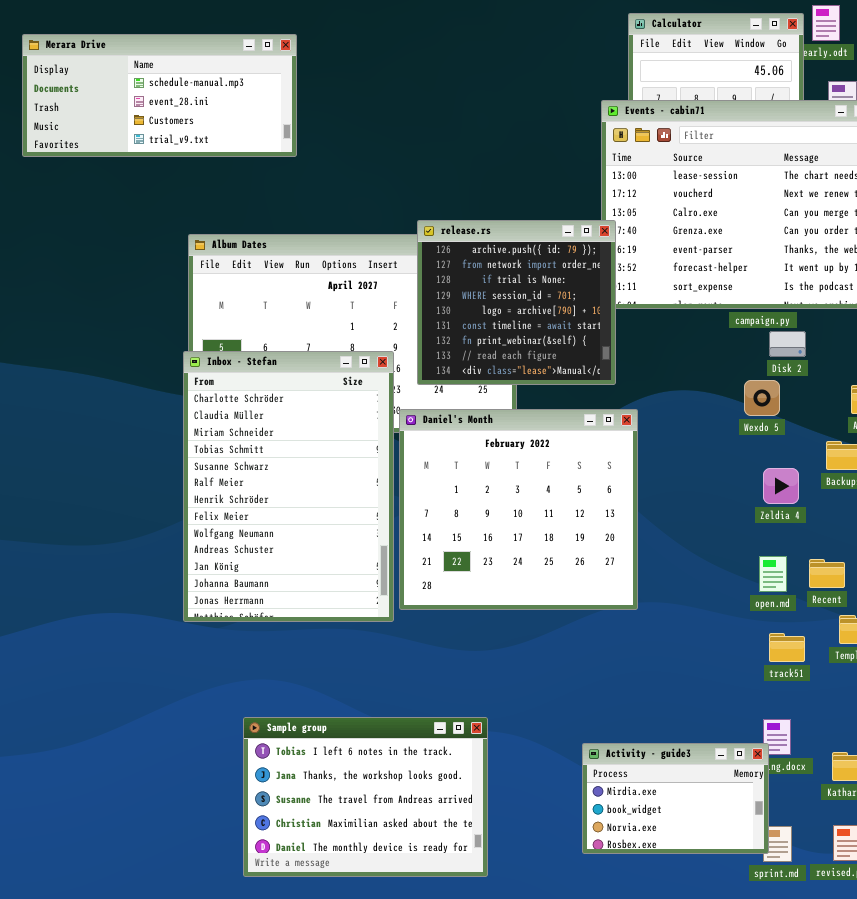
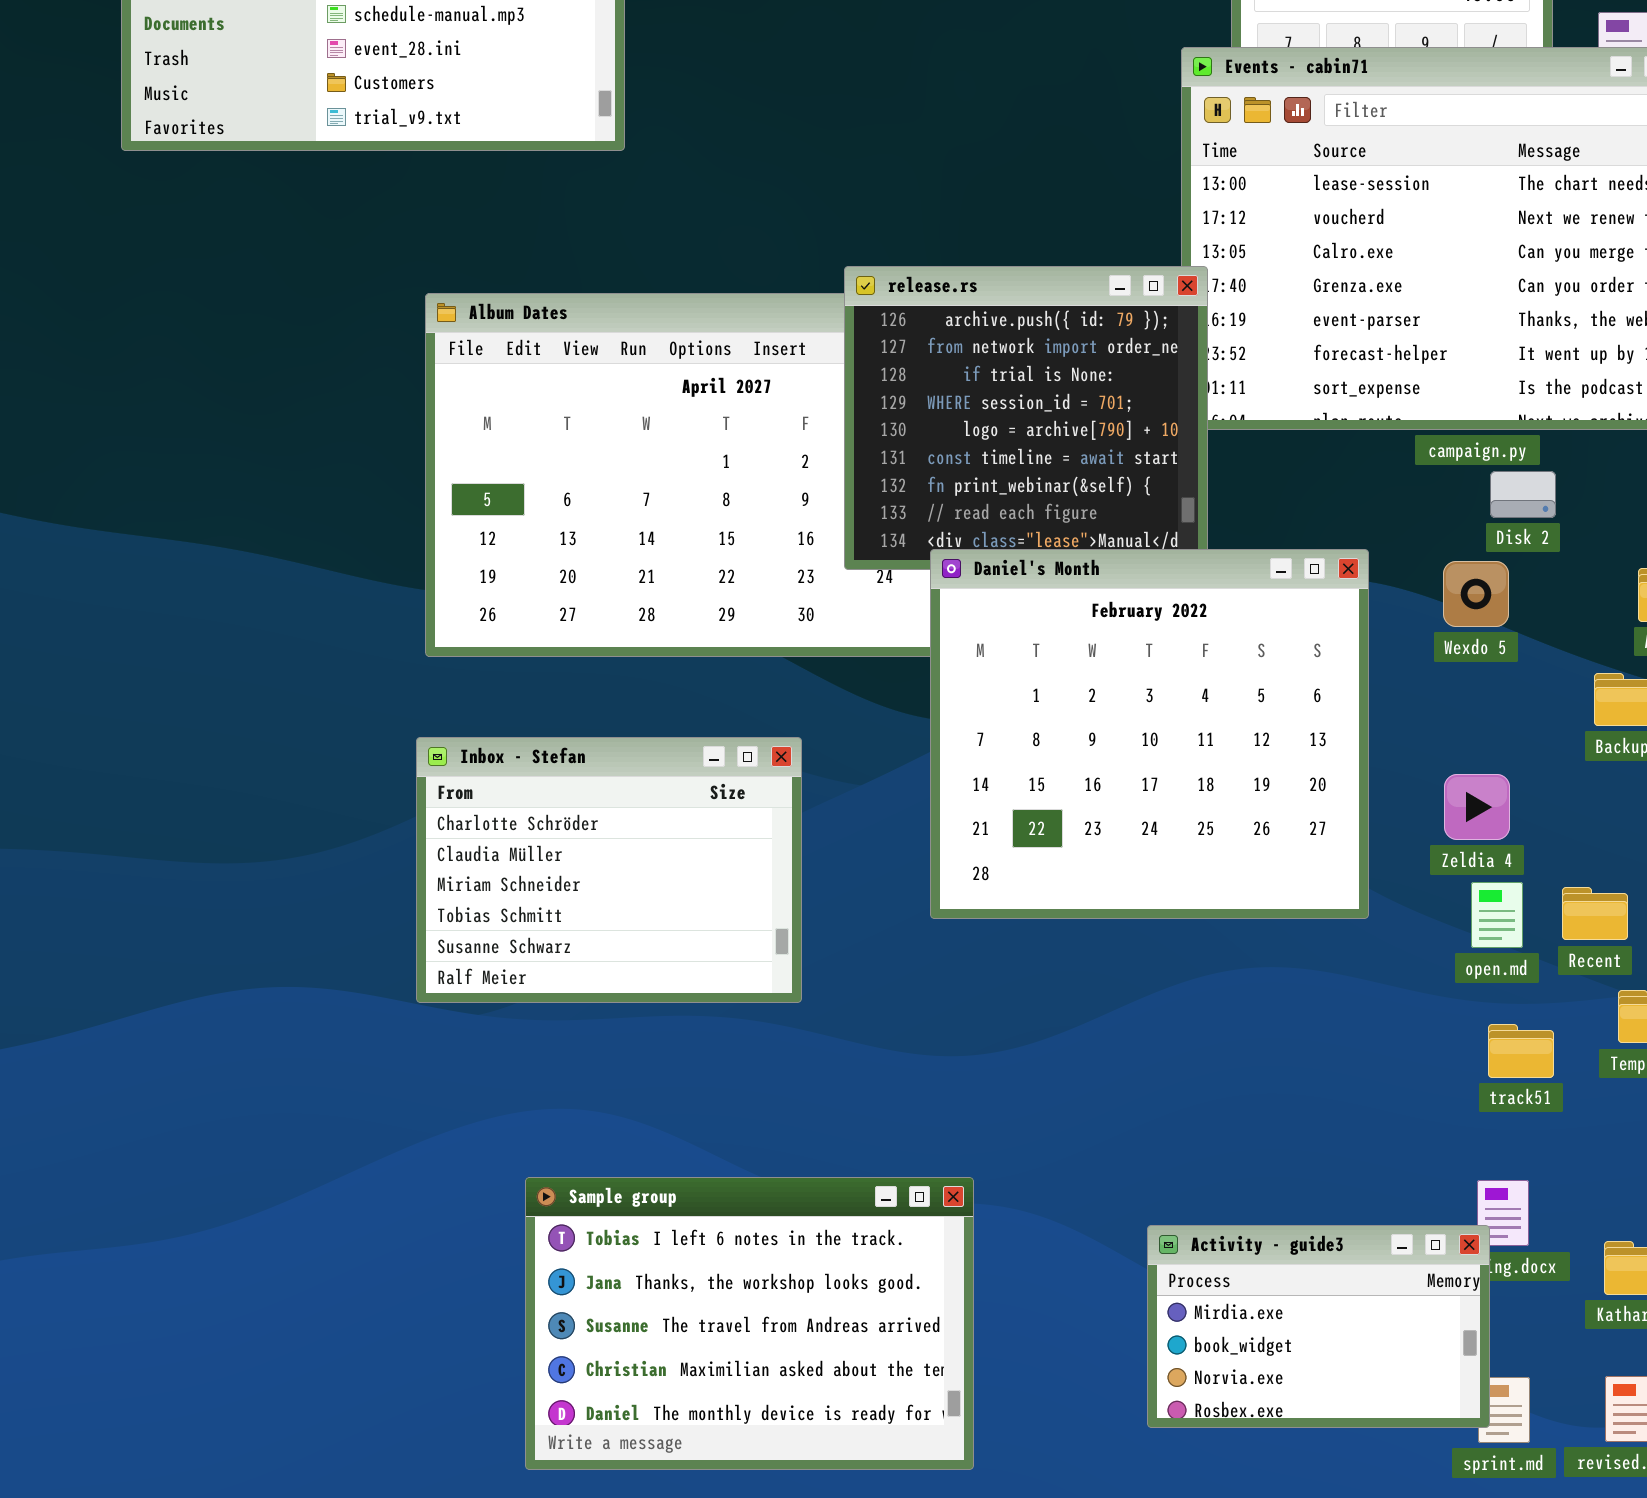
Inbox - Stefan: [183,351,394,622] -> [416,737,802,1003], resized
Daniel's Month: [399,409,638,610] -> [930,549,1369,919], moved
Zeldia 4: [763,468,799,504] -> [1444,774,1510,840], moved

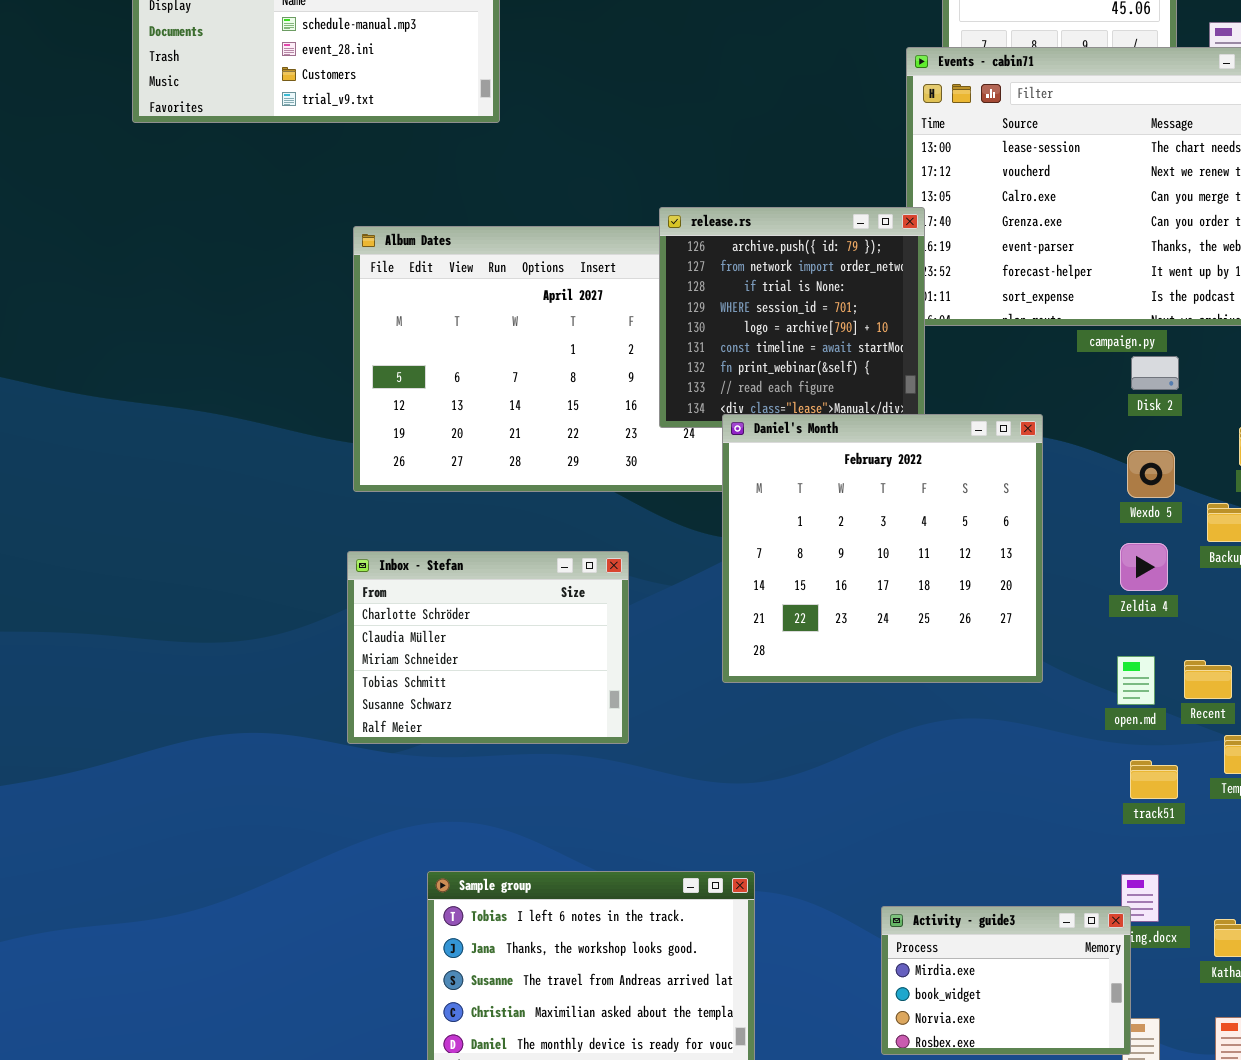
Wexdo 5: [1443,561,1509,627] -> [1127,450,1175,498], moved
Zeldia 4: [1444,774,1510,840] -> [1120,543,1168,591], moved

